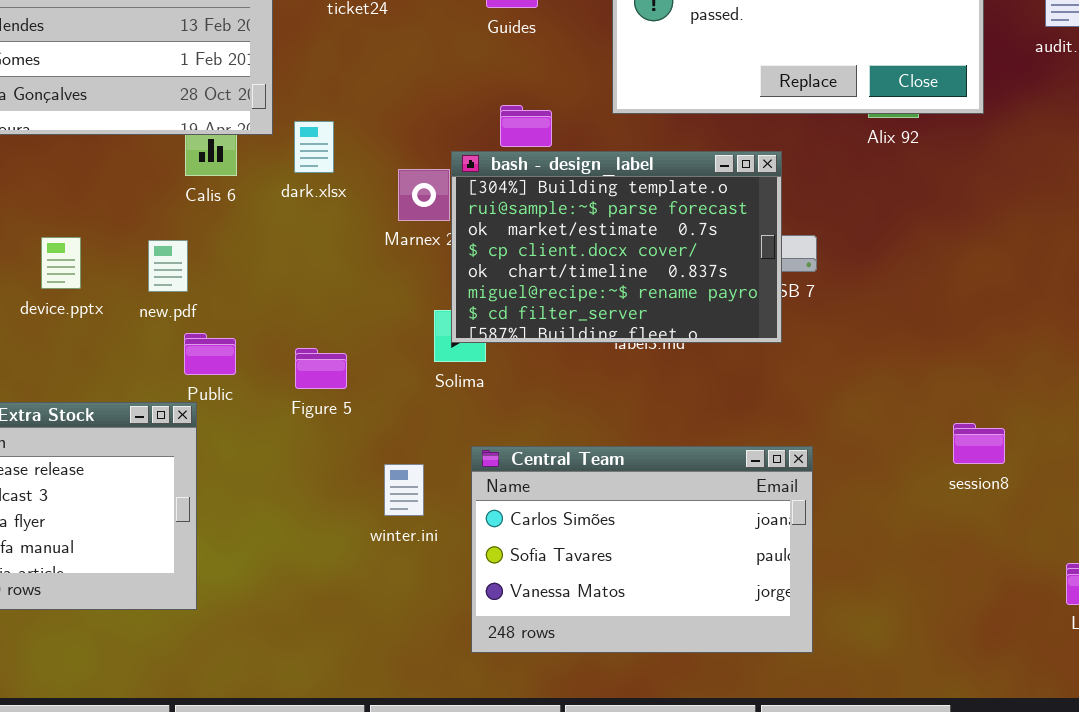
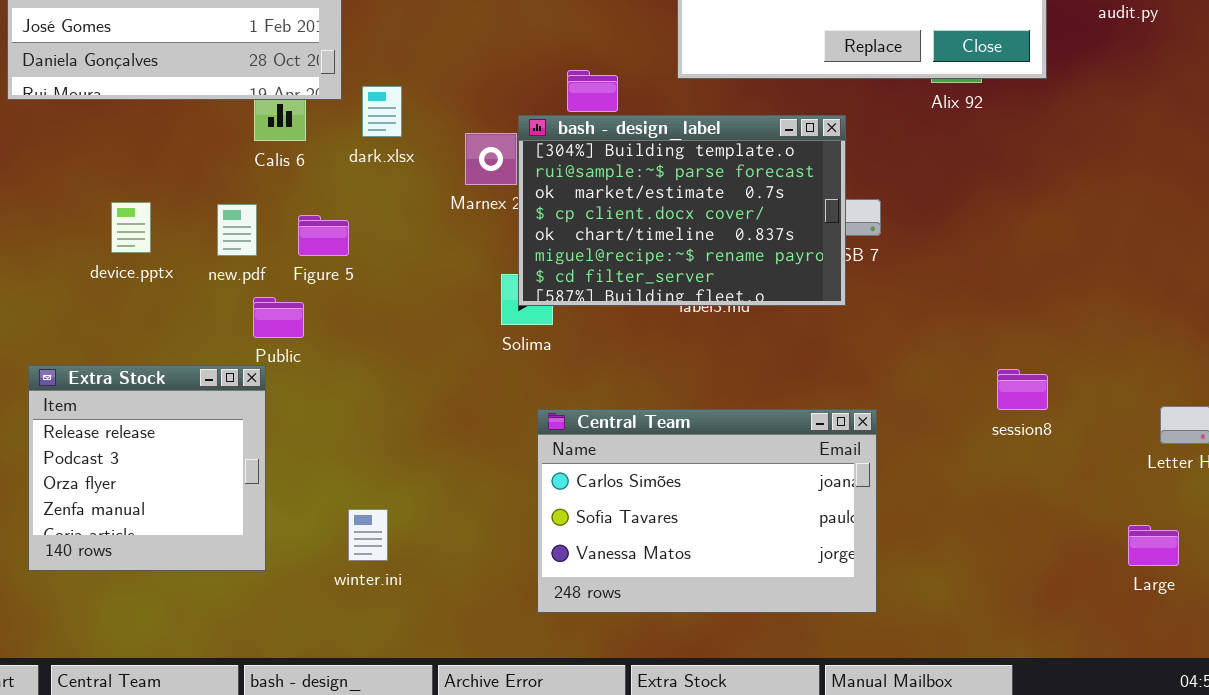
Figure 5: [295,348,347,389] -> [298,215,349,256], moved
session8: [953,423,1005,464] -> [997,369,1048,410], moved
winter.ini: [384,464,424,516] -> [348,509,388,561], moved

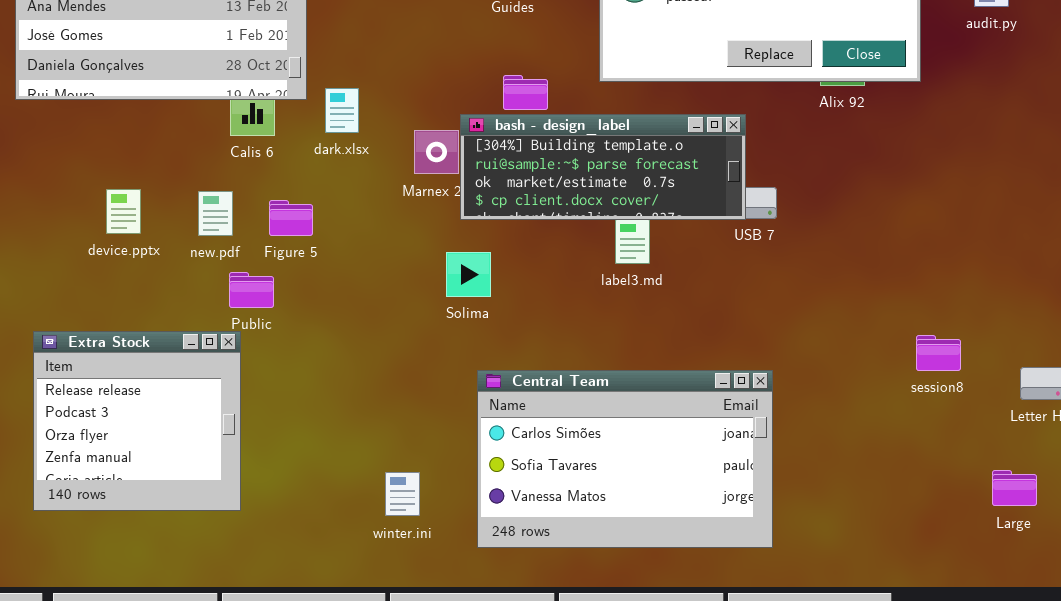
bash - design_label: [518,115,846,306] -> [460,114,746,220], resized
session8: [997,369,1048,410] -> [916,335,961,371], moved
winter.ini: [348,509,388,561] -> [385,472,420,516], moved

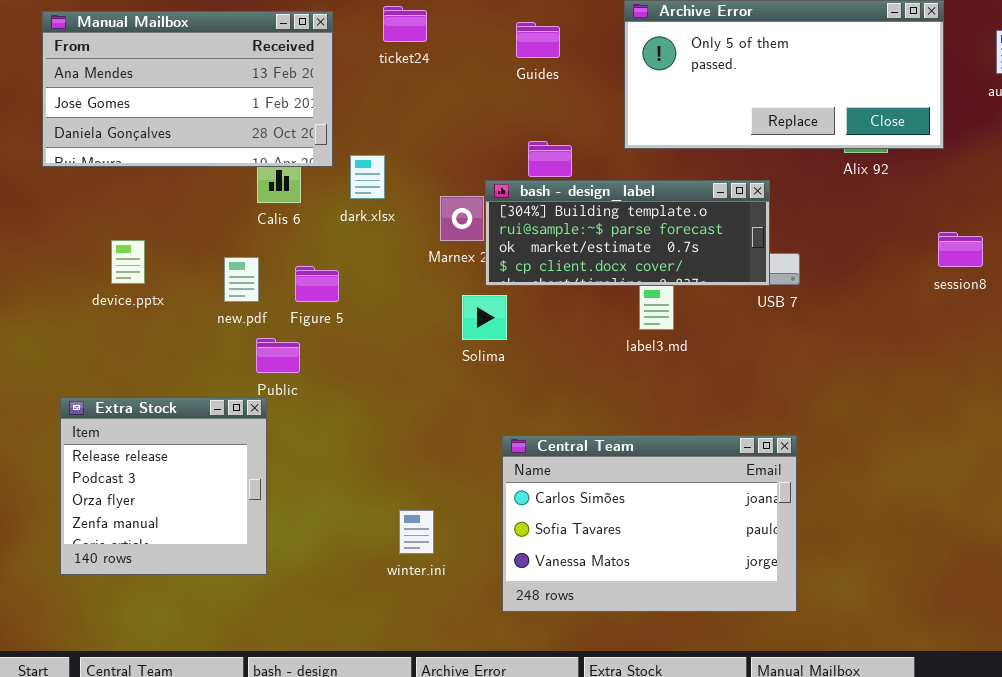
device.pptx: [106,189,141,234] -> [111,240,145,284], moved
Solima: [446,252,491,297] -> [462,295,507,340], moved
session8: [916,335,961,371] -> [938,232,983,267], moved
winter.ini: [385,472,420,516] -> [399,510,434,554], moved

